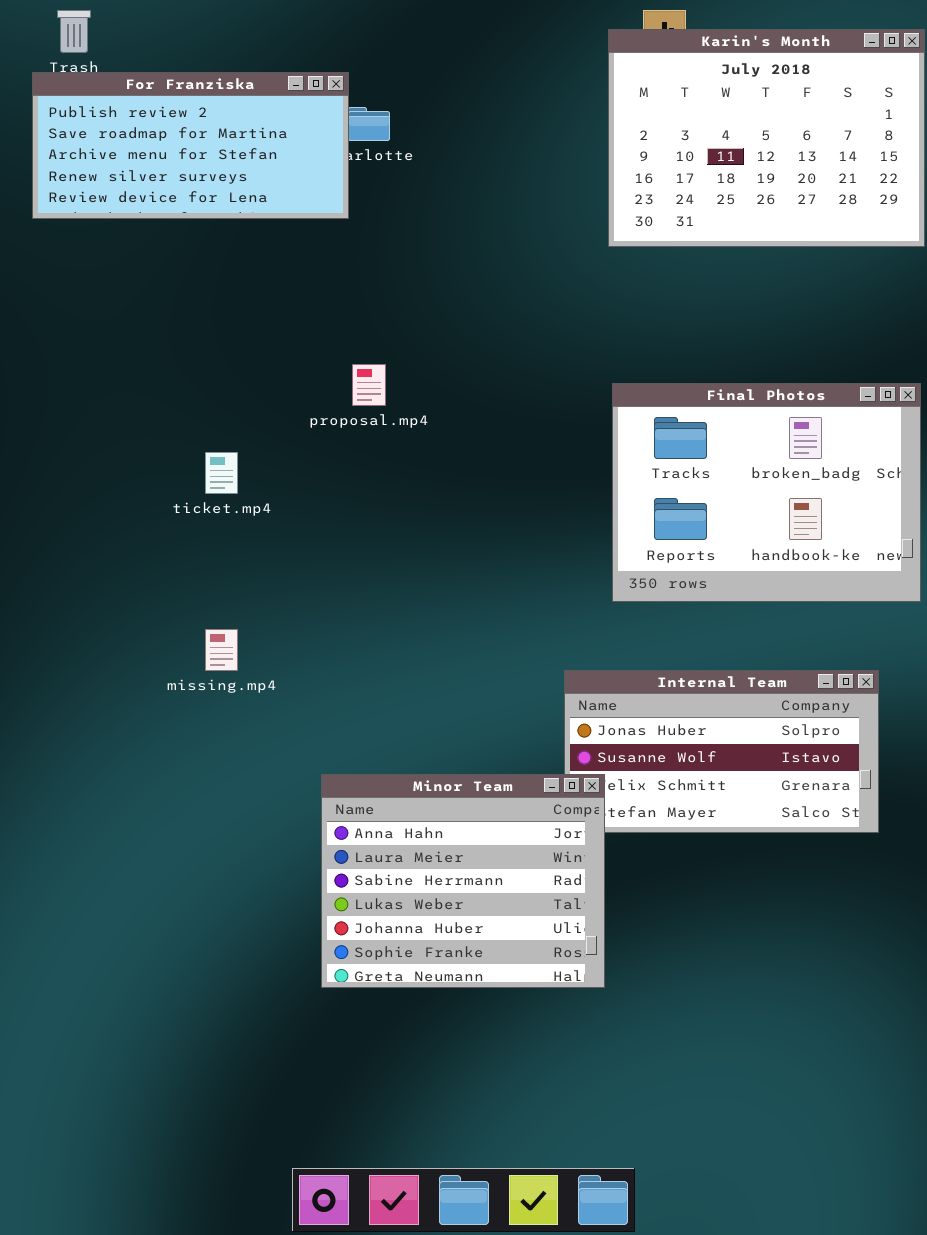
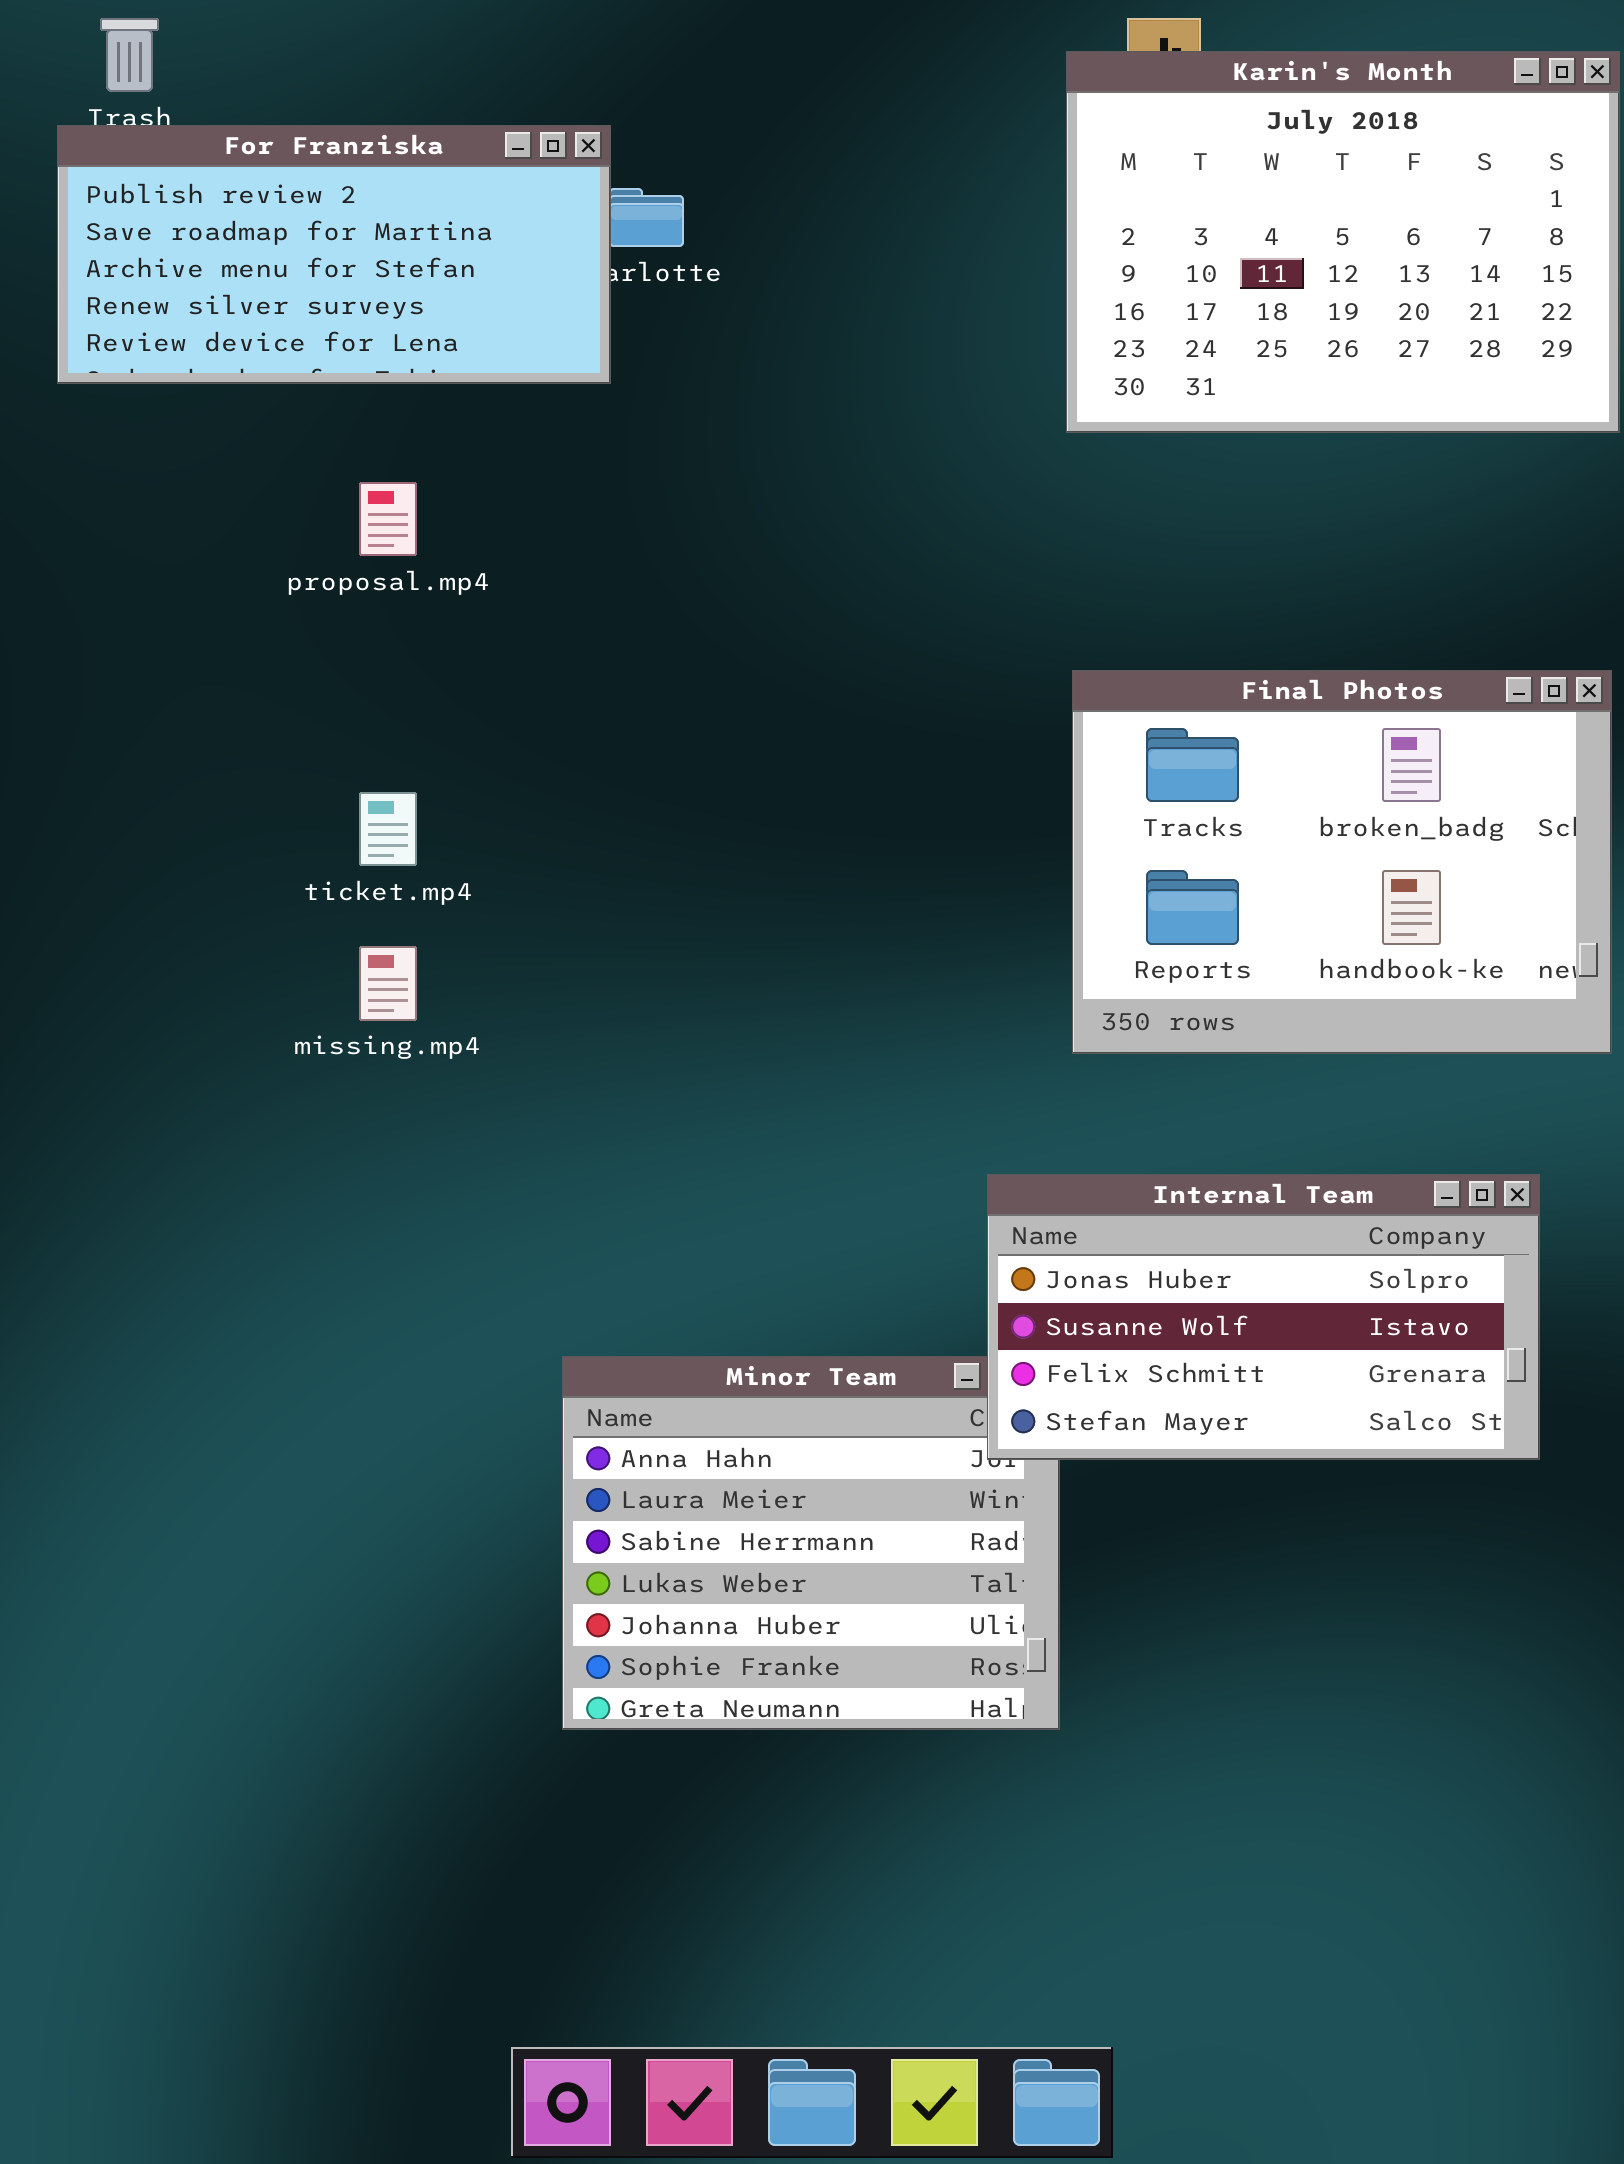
proposal.mp4: [352,364,386,406] -> [359,482,417,556], moved
missing.mp4: [205,629,238,671] -> [359,946,417,1021], moved
Internal Team: [564,670,879,833] -> [987,1174,1540,1460], raised

